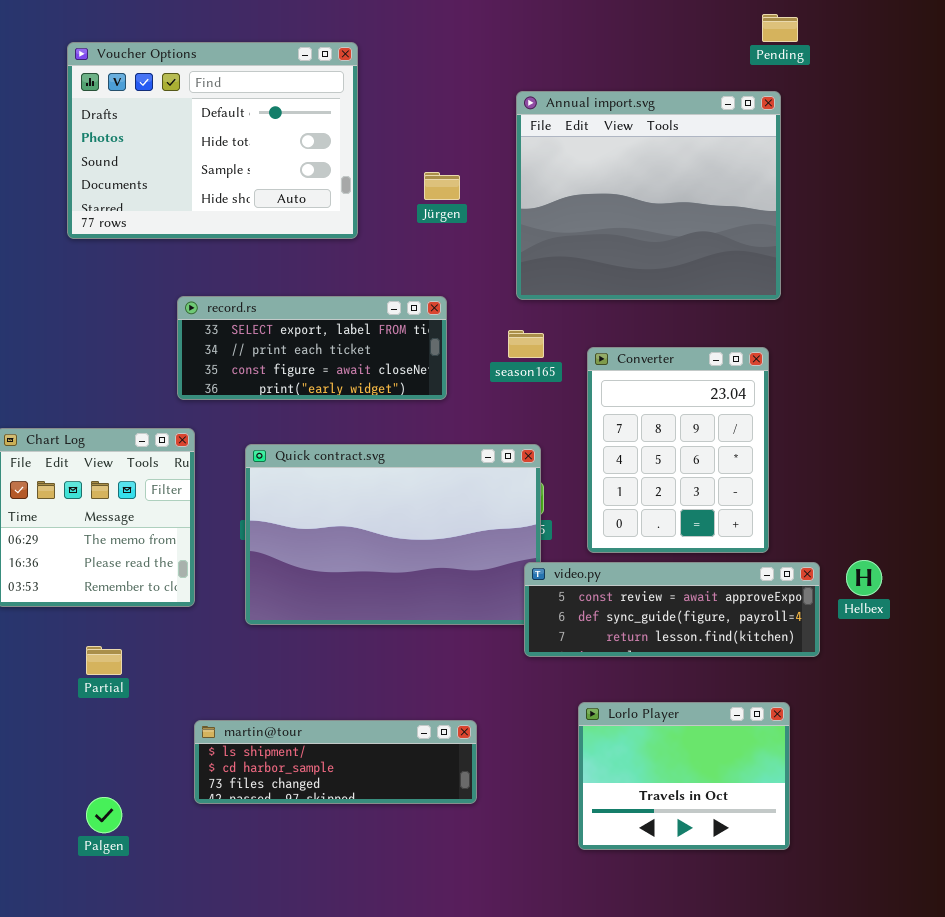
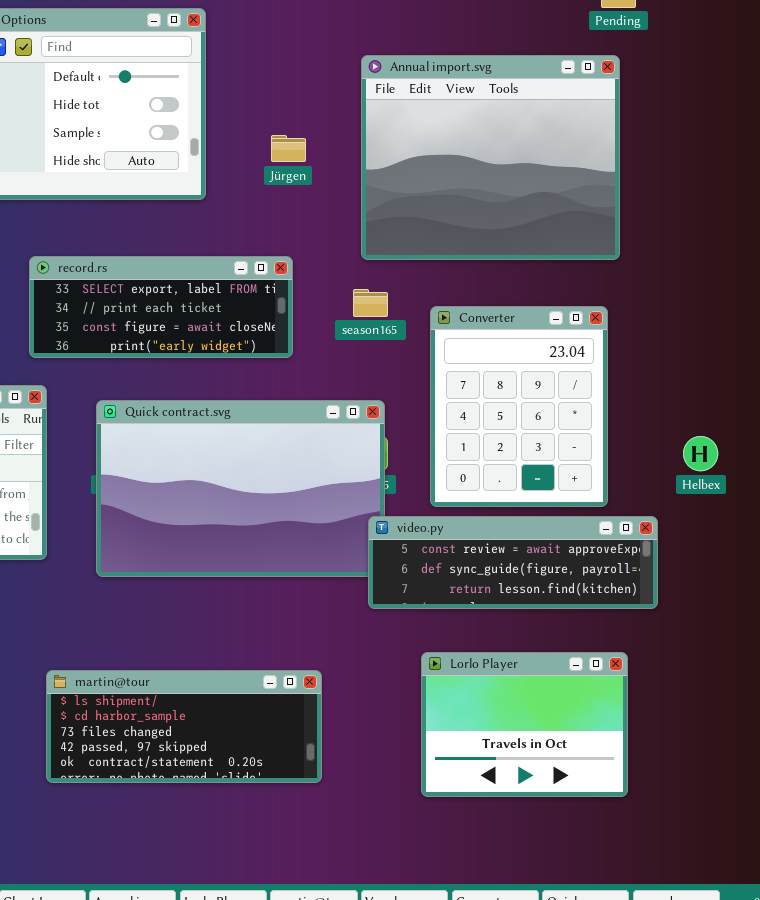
Helbex: [846,560,882,596] -> [683,436,718,471], moved
martin@tour: [194,720,477,804] -> [46,670,322,783], resized

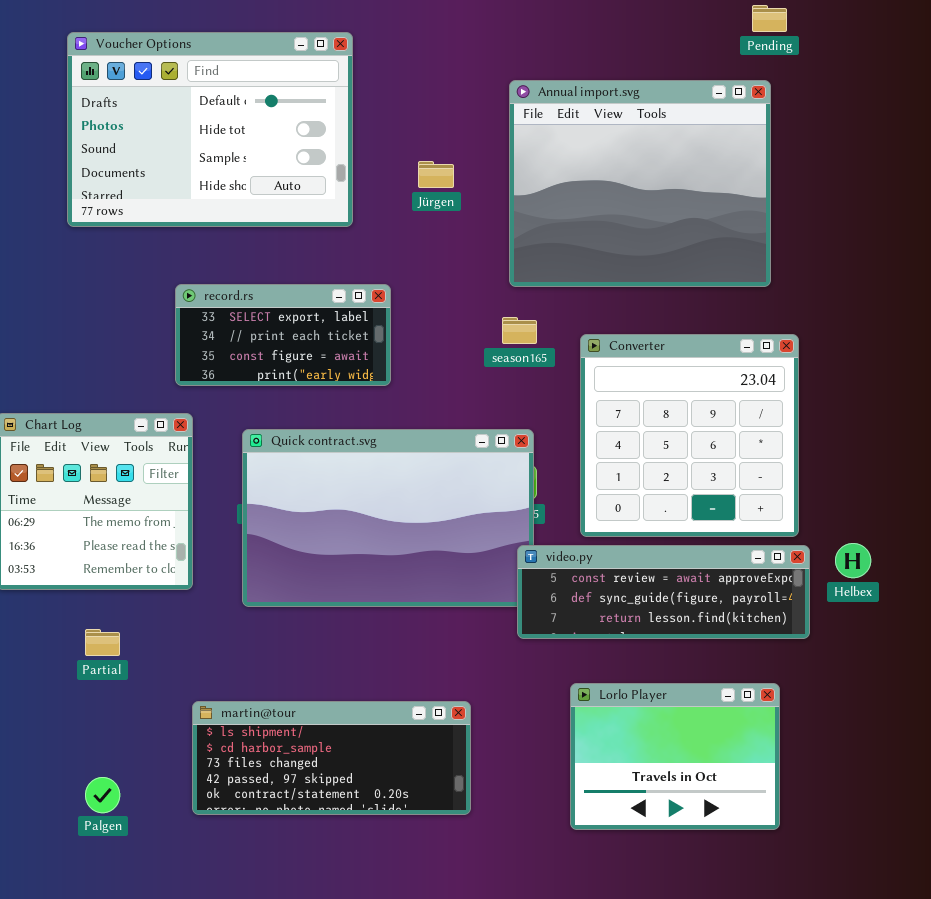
record.rs: [29,256,293,358] -> [175,284,391,386], resized
Converter: [430,306,608,507] -> [580,334,799,537], resized
Helbex: [683,436,718,471] -> [835,543,871,578], moved

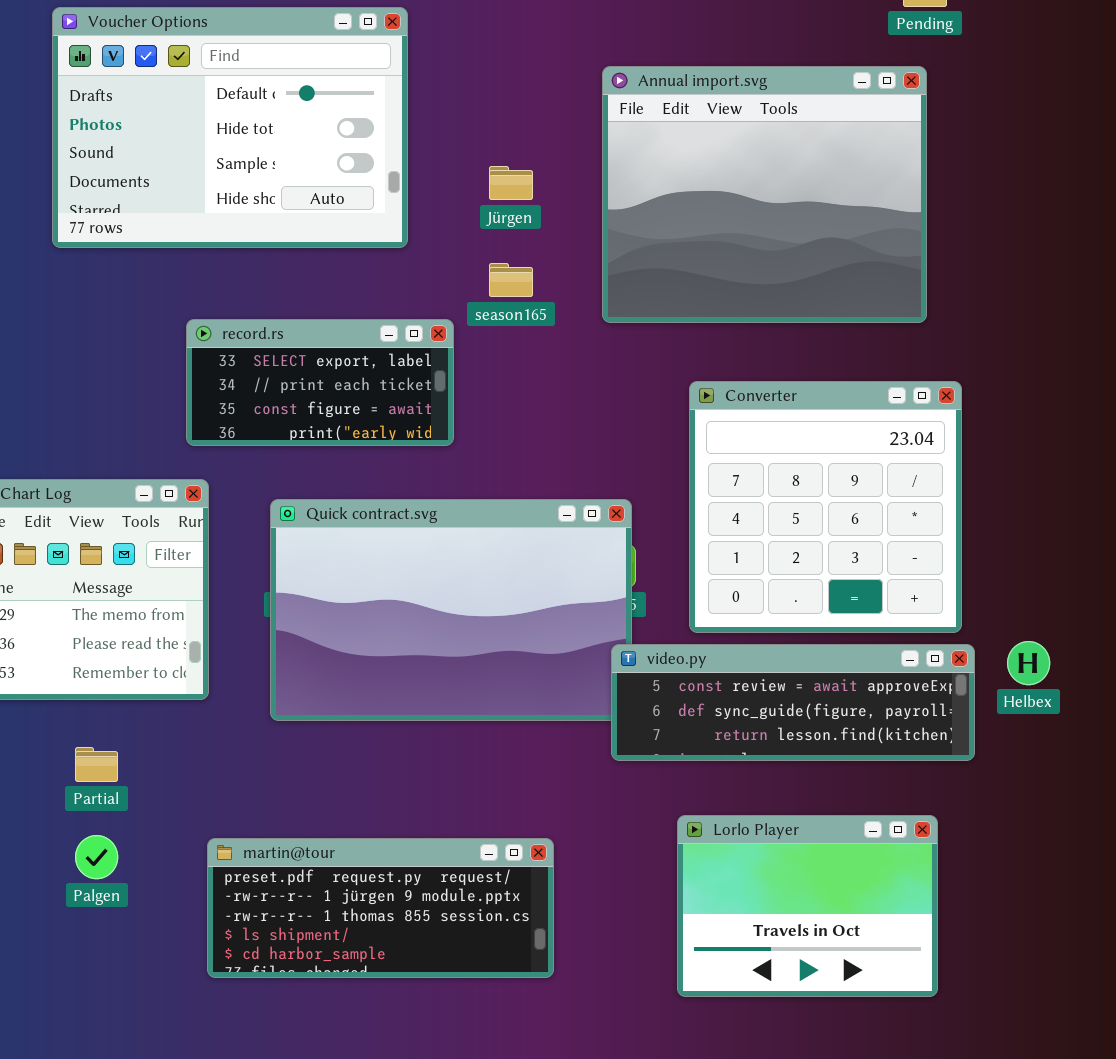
season165: [502,317,537,344] -> [489,263,533,297], moved
martin@tour: [192,701,471,815] -> [207,838,554,978], scrolled up 3 rows
Palgen: [85,777,120,813] -> [75,835,118,879], moved

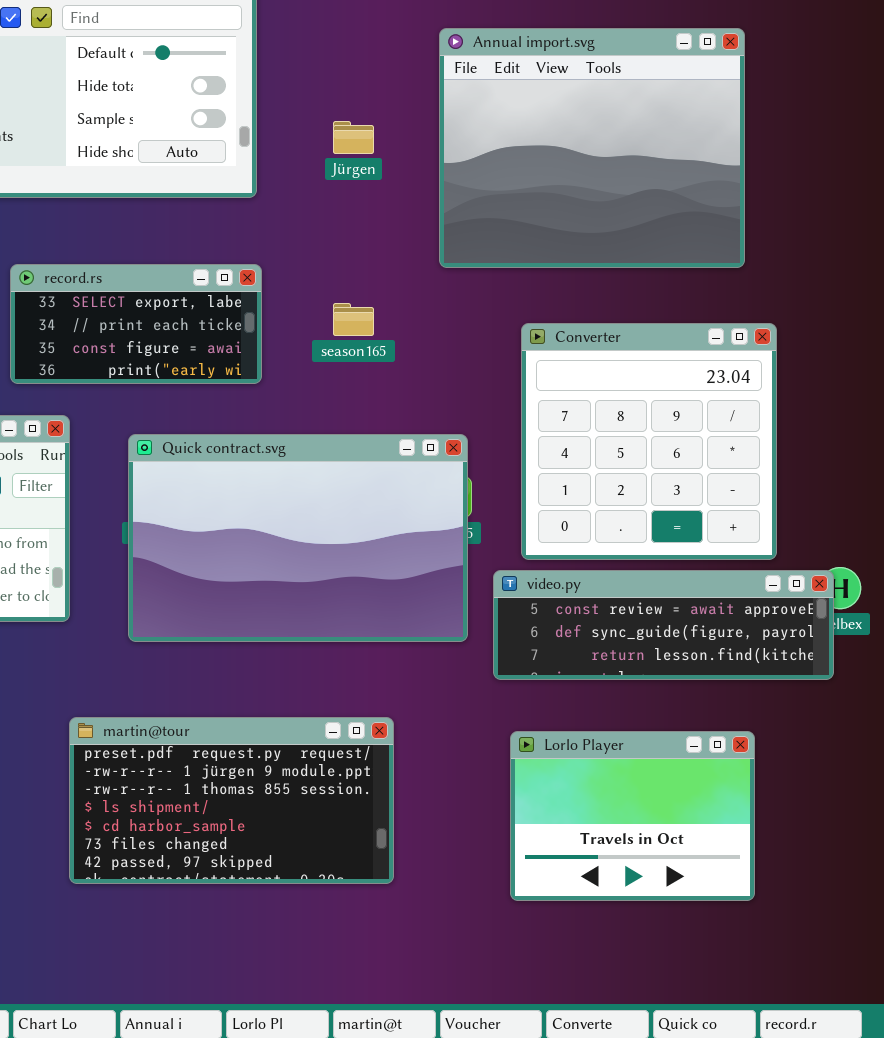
season165: [489,263,533,297] -> [333,303,374,336], moved
record.rs: [186,319,454,446] -> [10,264,262,384], moved
video.py: [611,644,975,761] -> [493,570,834,680], moved
martin@tour: [207,838,554,978] -> [69,717,394,884], resized

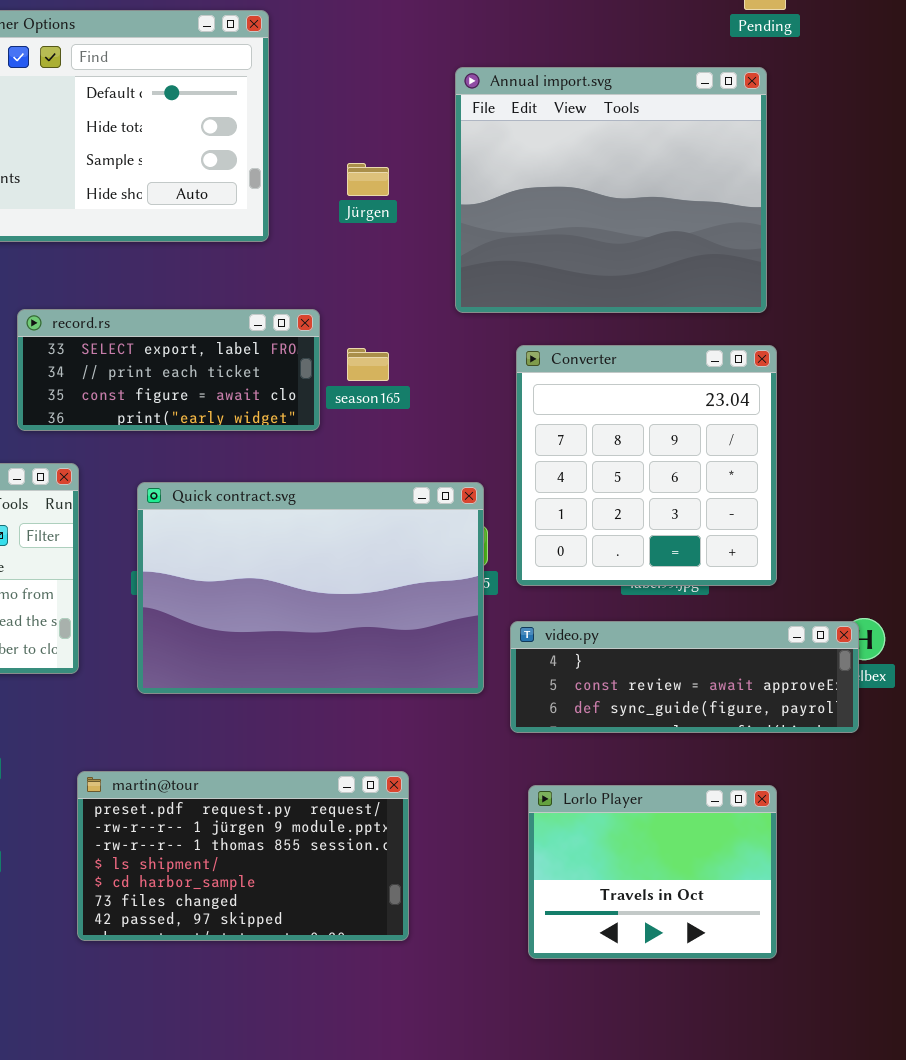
record.rs: [10,264,262,384] -> [17,309,320,431], resized
Converter: [521,323,777,560] -> [516,345,777,586], moved
video.py: [493,570,834,680] -> [510,621,859,733], scrolled up 1 row

